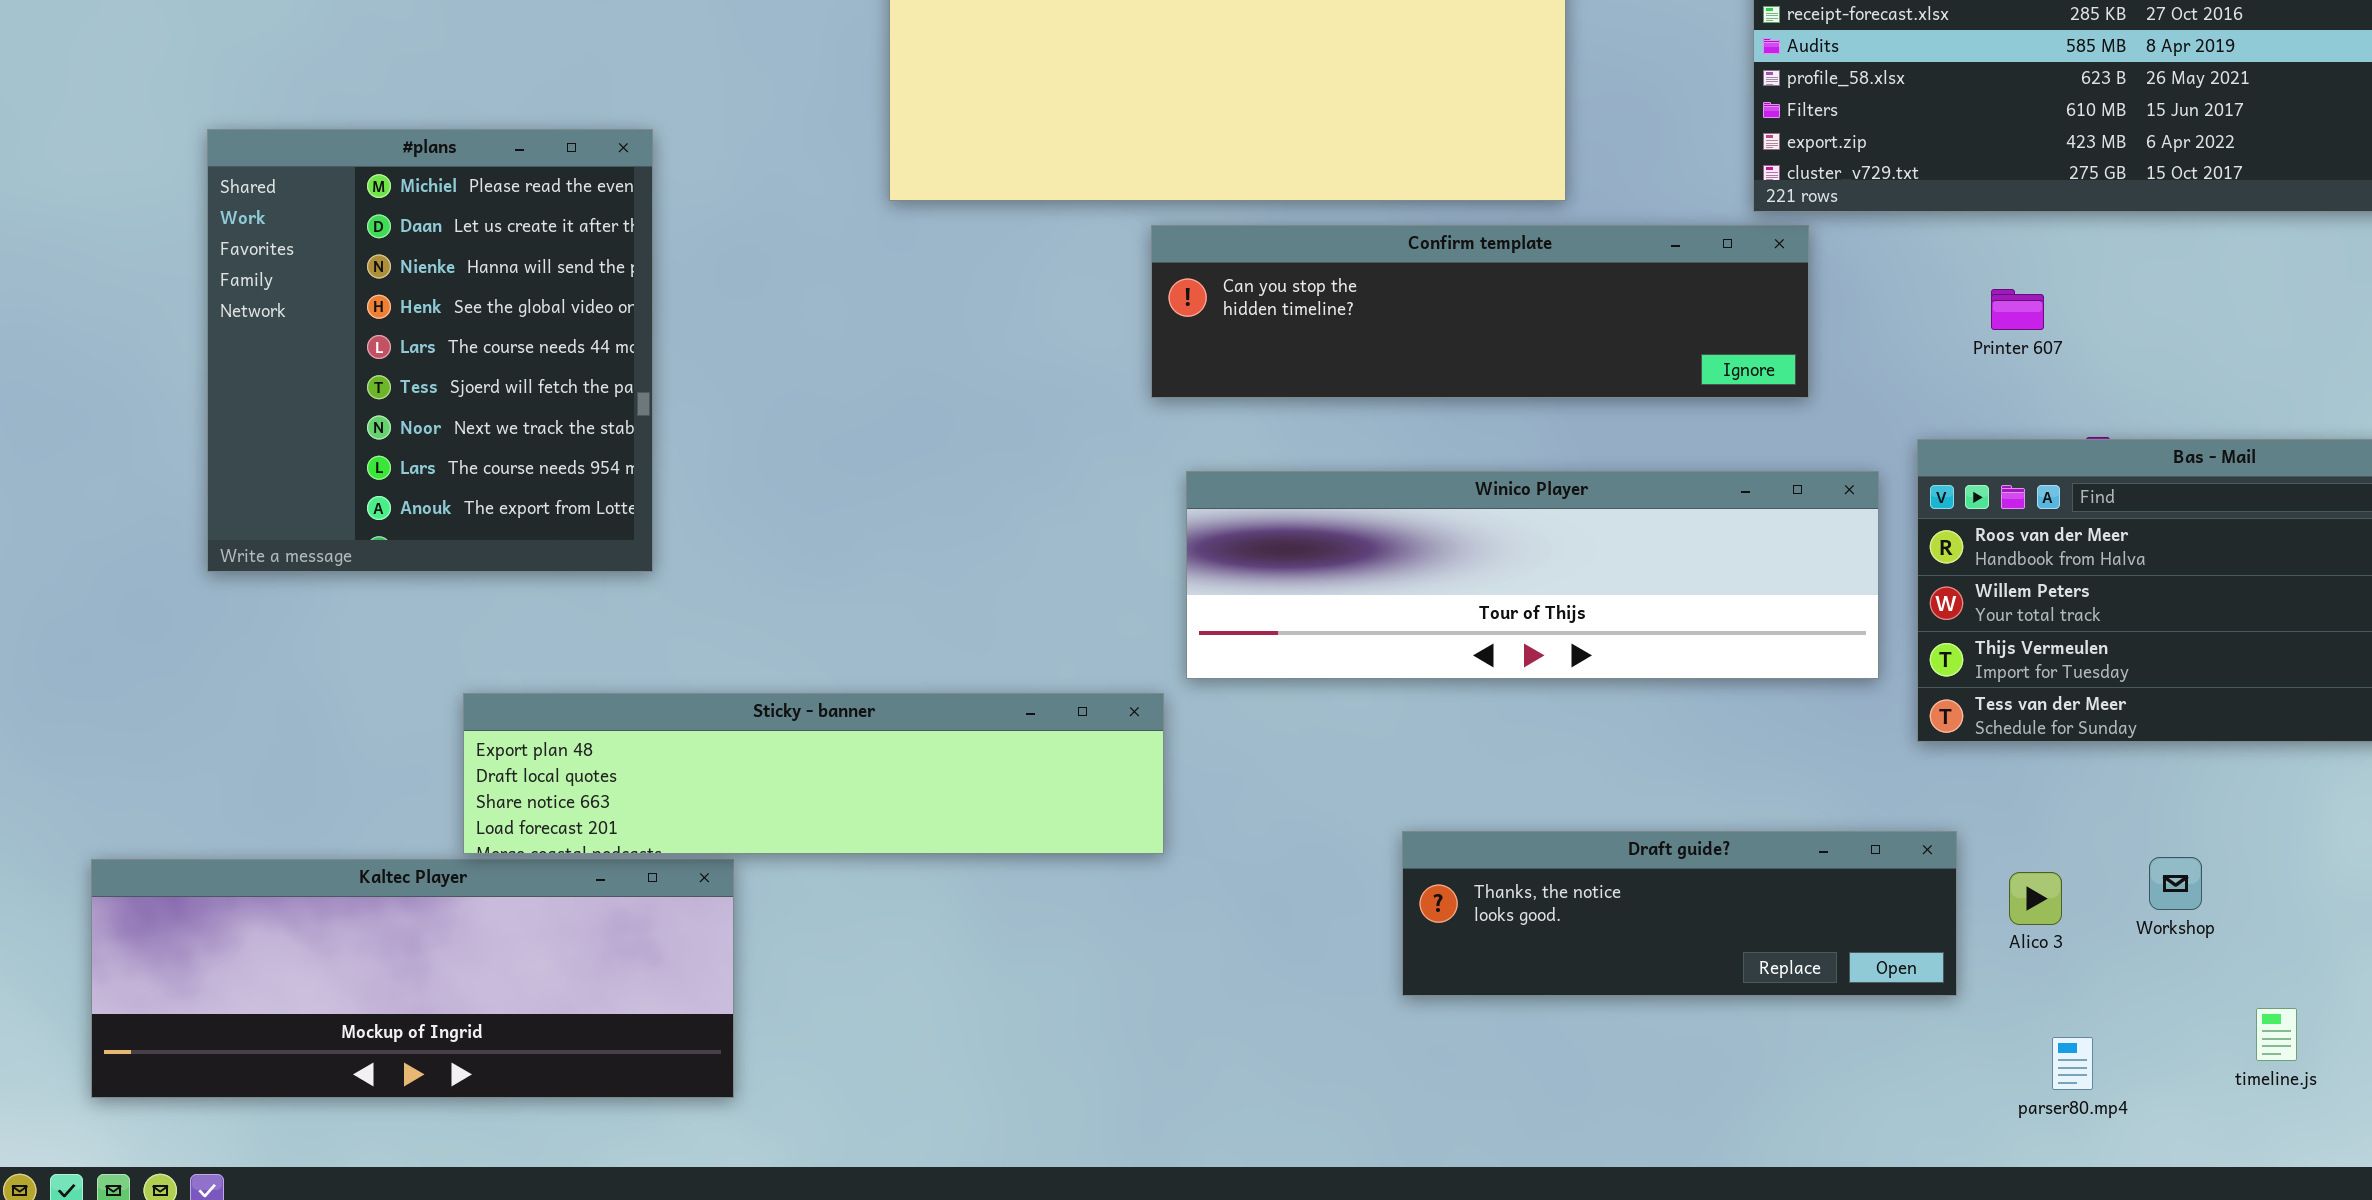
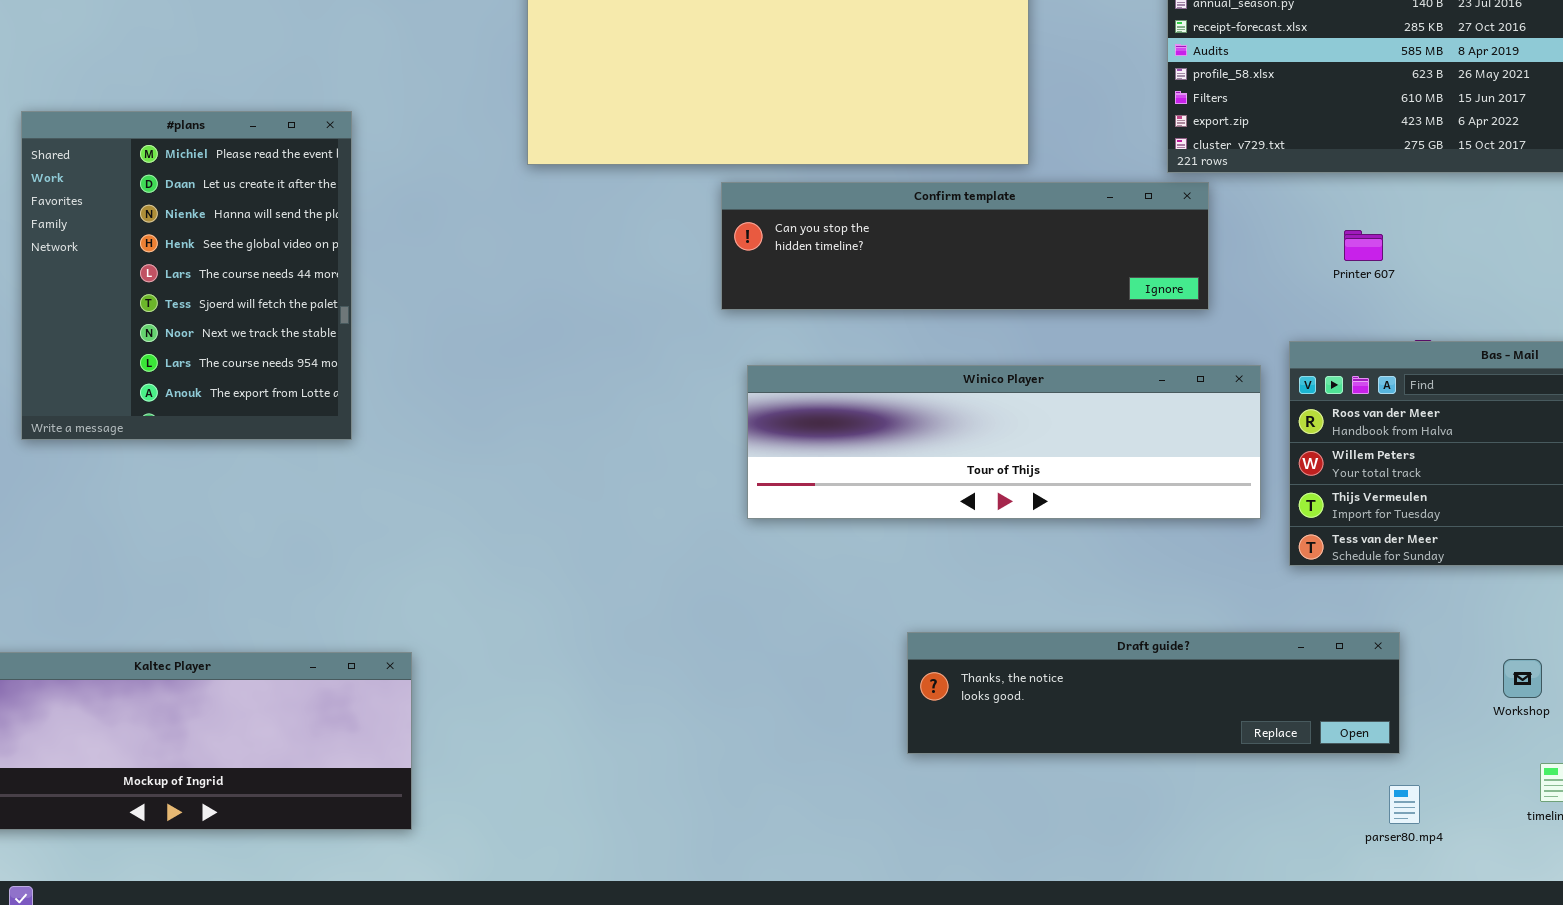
Sticky - banner: [463,693,1164,854] -> none, closed
Draft guide?: [1402,831,1957,996] -> [907,632,1400,754], resized
Workshop: [2149,857,2202,910] -> [1503,659,1542,698], moved

